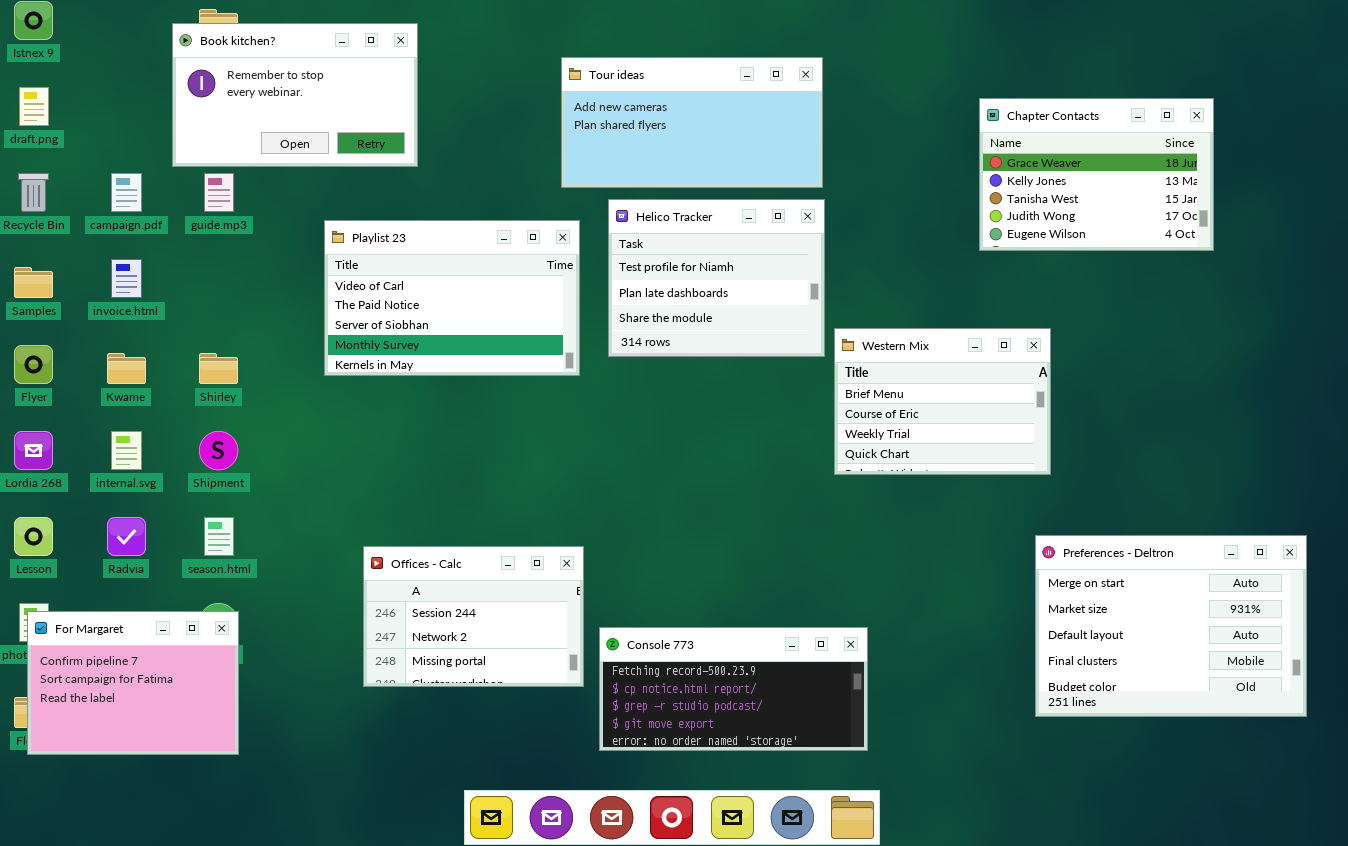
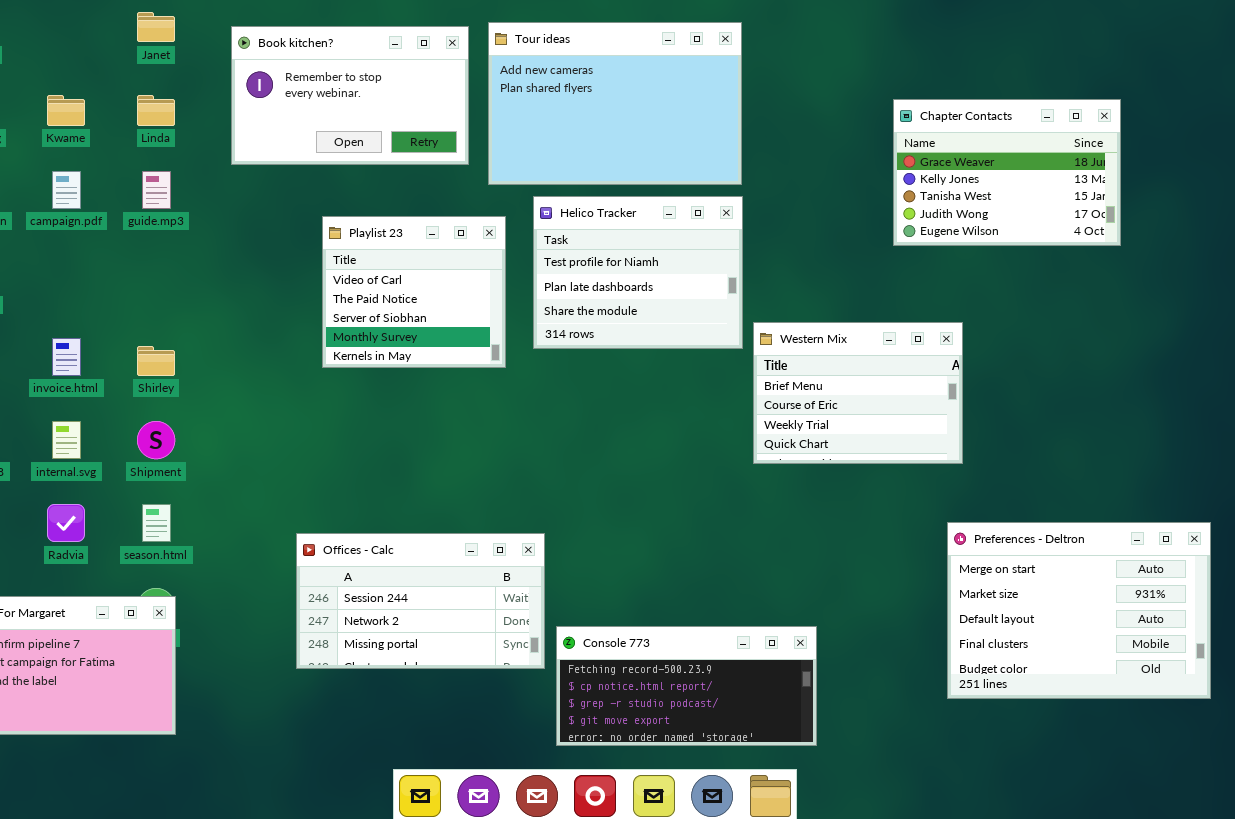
Book kitchen?: [172,23,418,167] -> [231,26,469,165], moved
Tour ideas: [561,57,823,188] -> [488,22,742,185], resized
Playlist 23: [324,220,580,376] -> [322,216,506,368], resized
invoice.html: [111,259,142,298] -> [52,338,81,376], moved
Kwame: [107,353,146,384] -> [47,95,85,126], moved
Offices - Calc: [363,546,584,687] -> [296,533,545,669], resized
Console 773: [599,627,868,751] -> [556,626,817,746], moved

